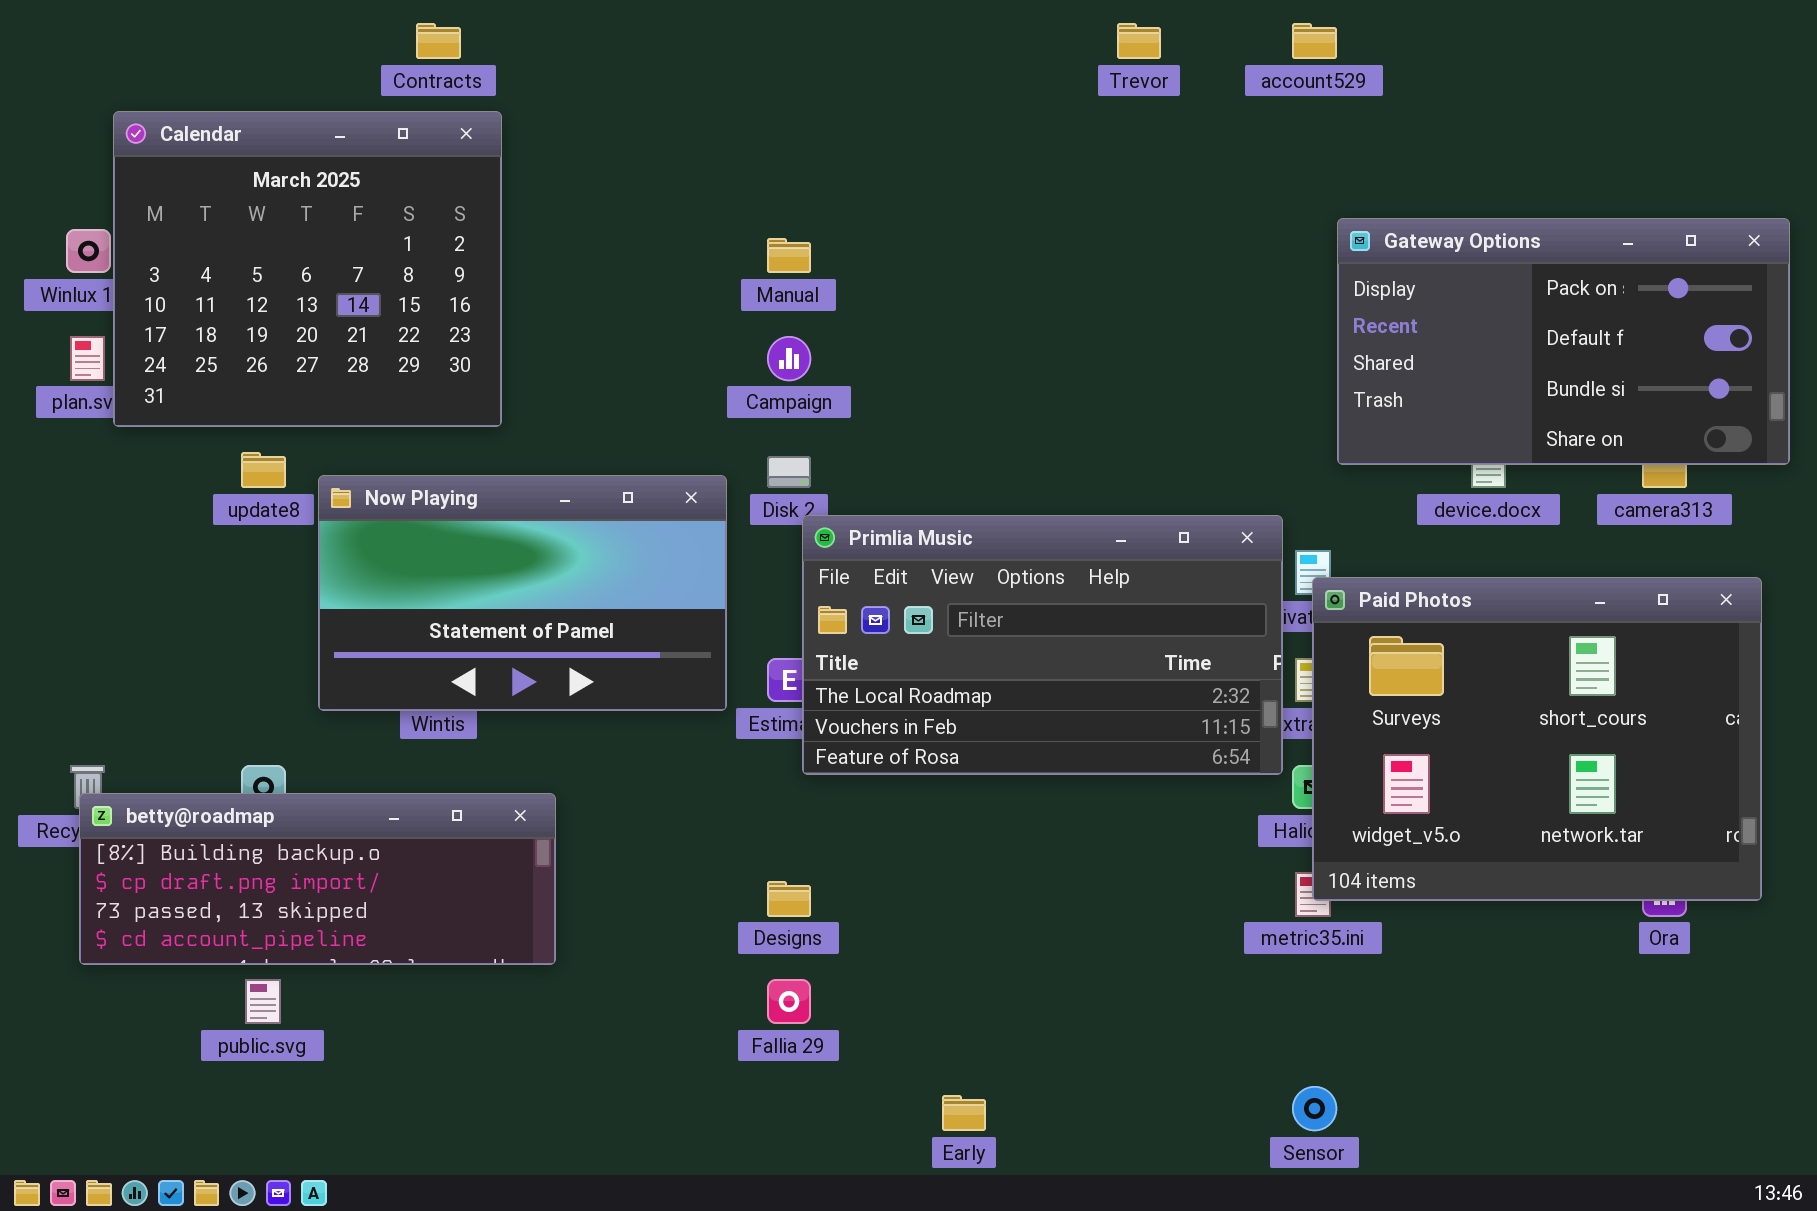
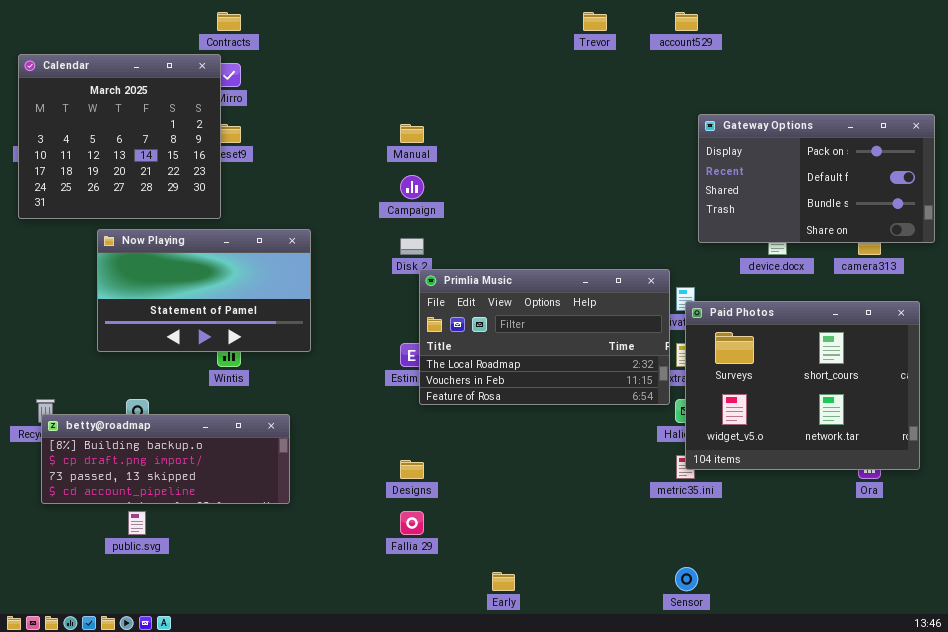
Calendar: [113,111,502,427] -> [18,54,221,219], moved
Now Playing: [318,475,727,711] -> [97,229,311,352], moved

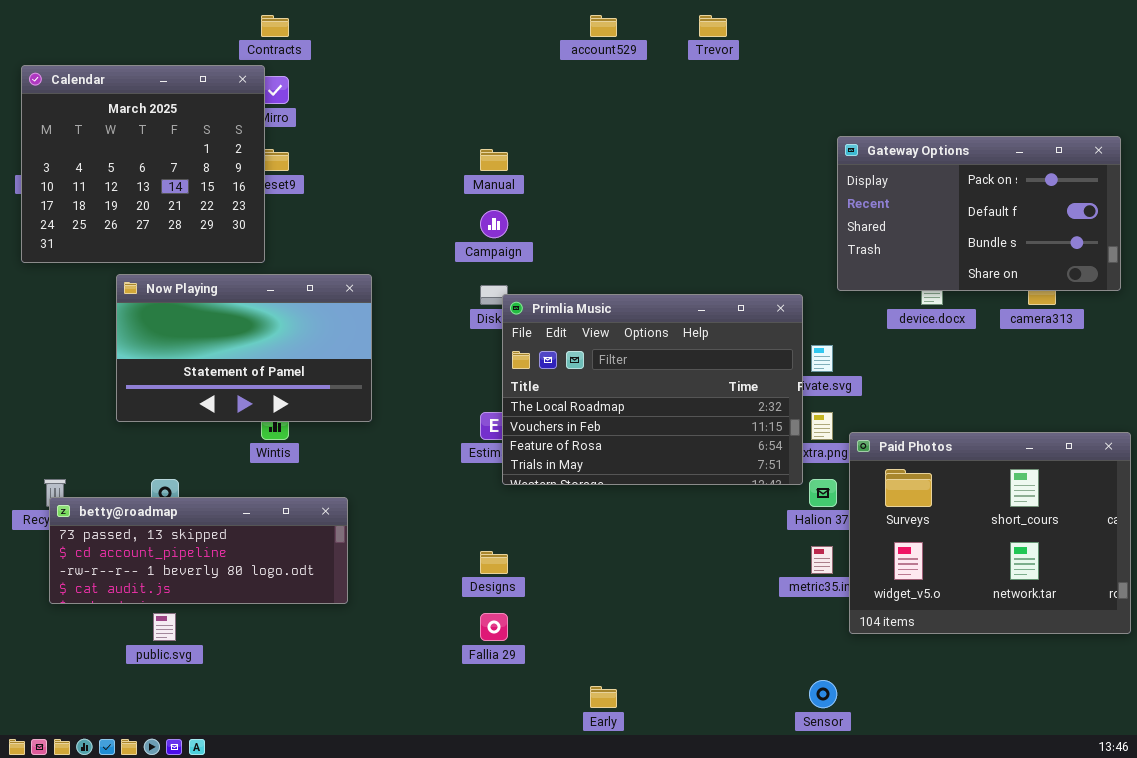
account529: [675,12,698,31] -> [590,15,617,37], moved
Primlia Music: [419,269,670,405] -> [502,294,803,485], resized
Paid Photos: [685,301,920,470] -> [849,432,1131,634], moved
betty@roadmap: [41,414,290,504] -> [49,497,348,604], scrolled down 2 rows

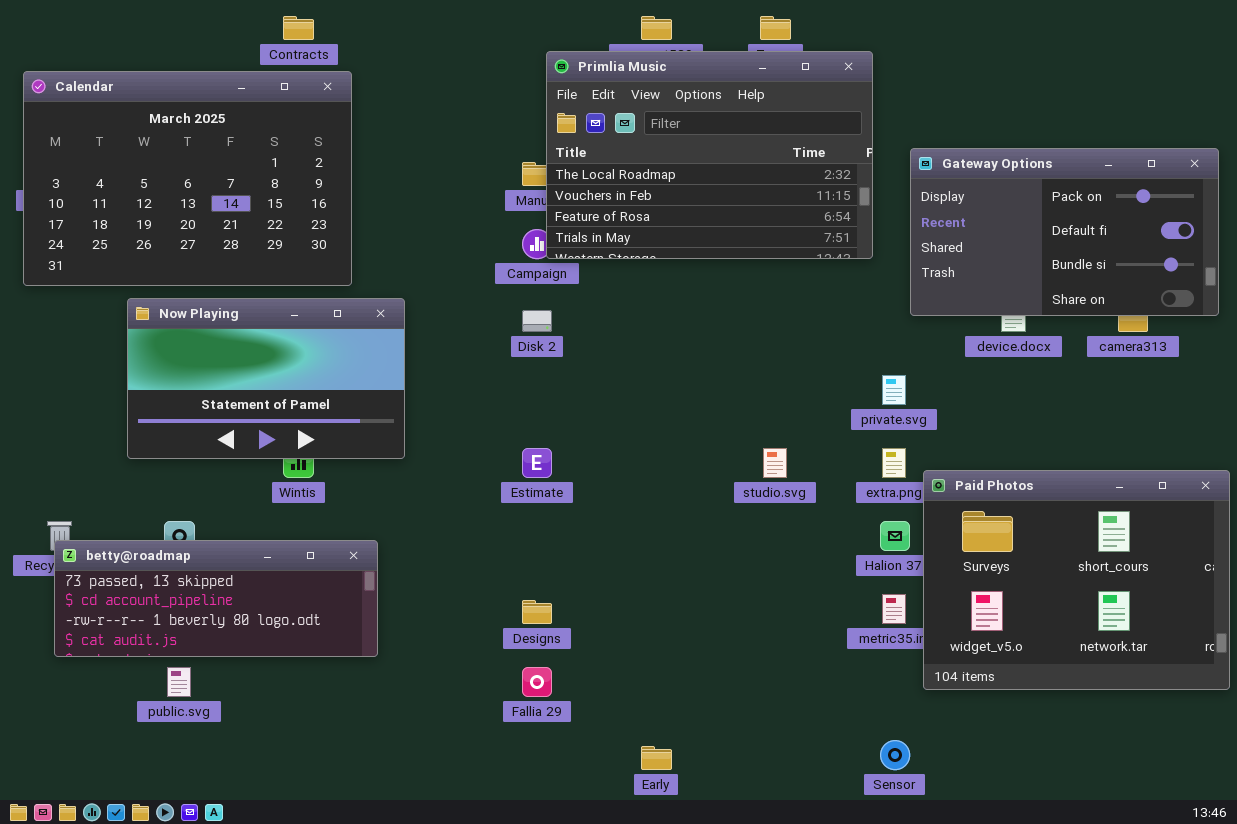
Calendar: [21,65,265,263] -> [23,71,352,286], resized
Primlia Music: [502,294,803,485] -> [546,51,873,259], moved

